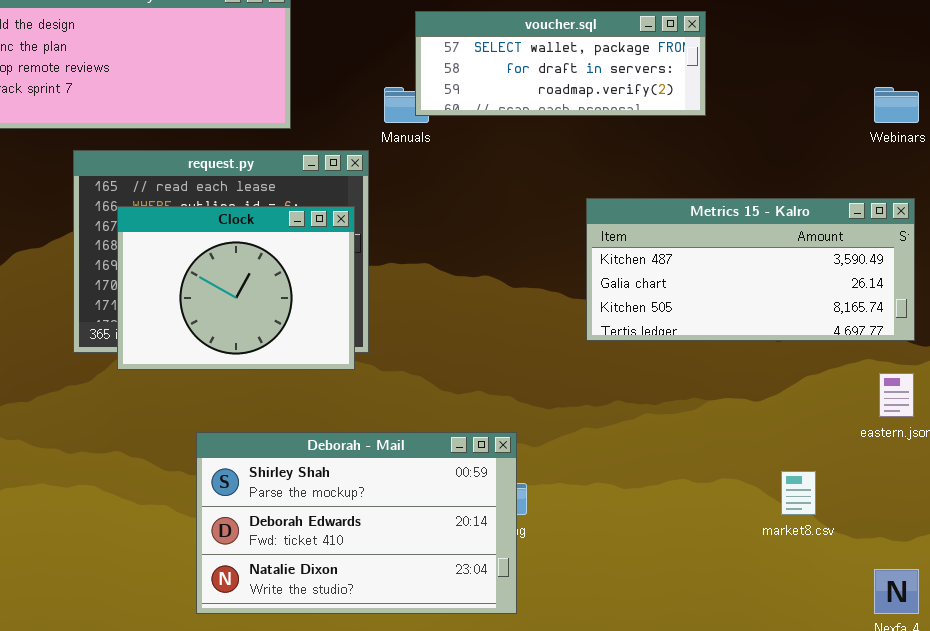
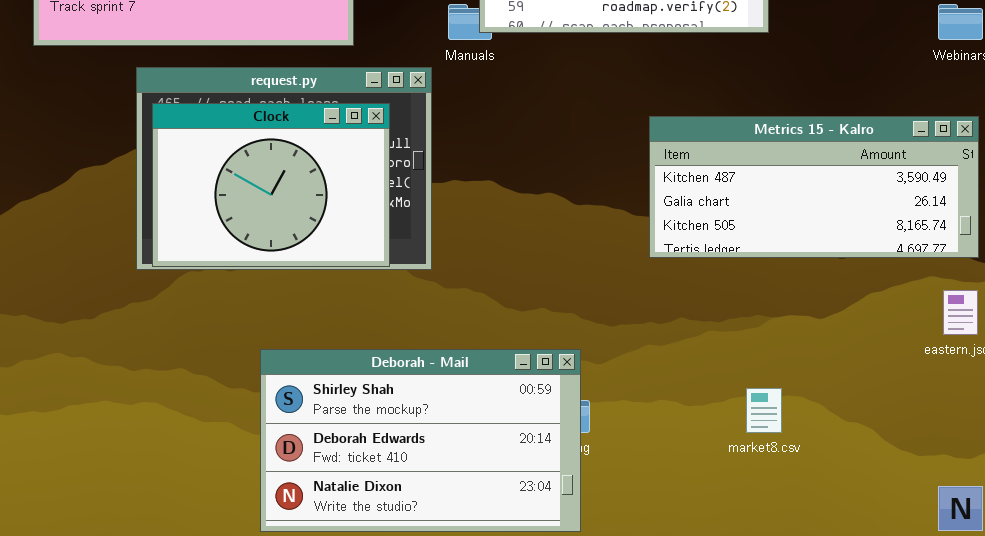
Clock: [117,206,355,370] -> [152,103,390,267], moved
market8.csv: [781,471,816,515] -> [746,388,782,433], moved

